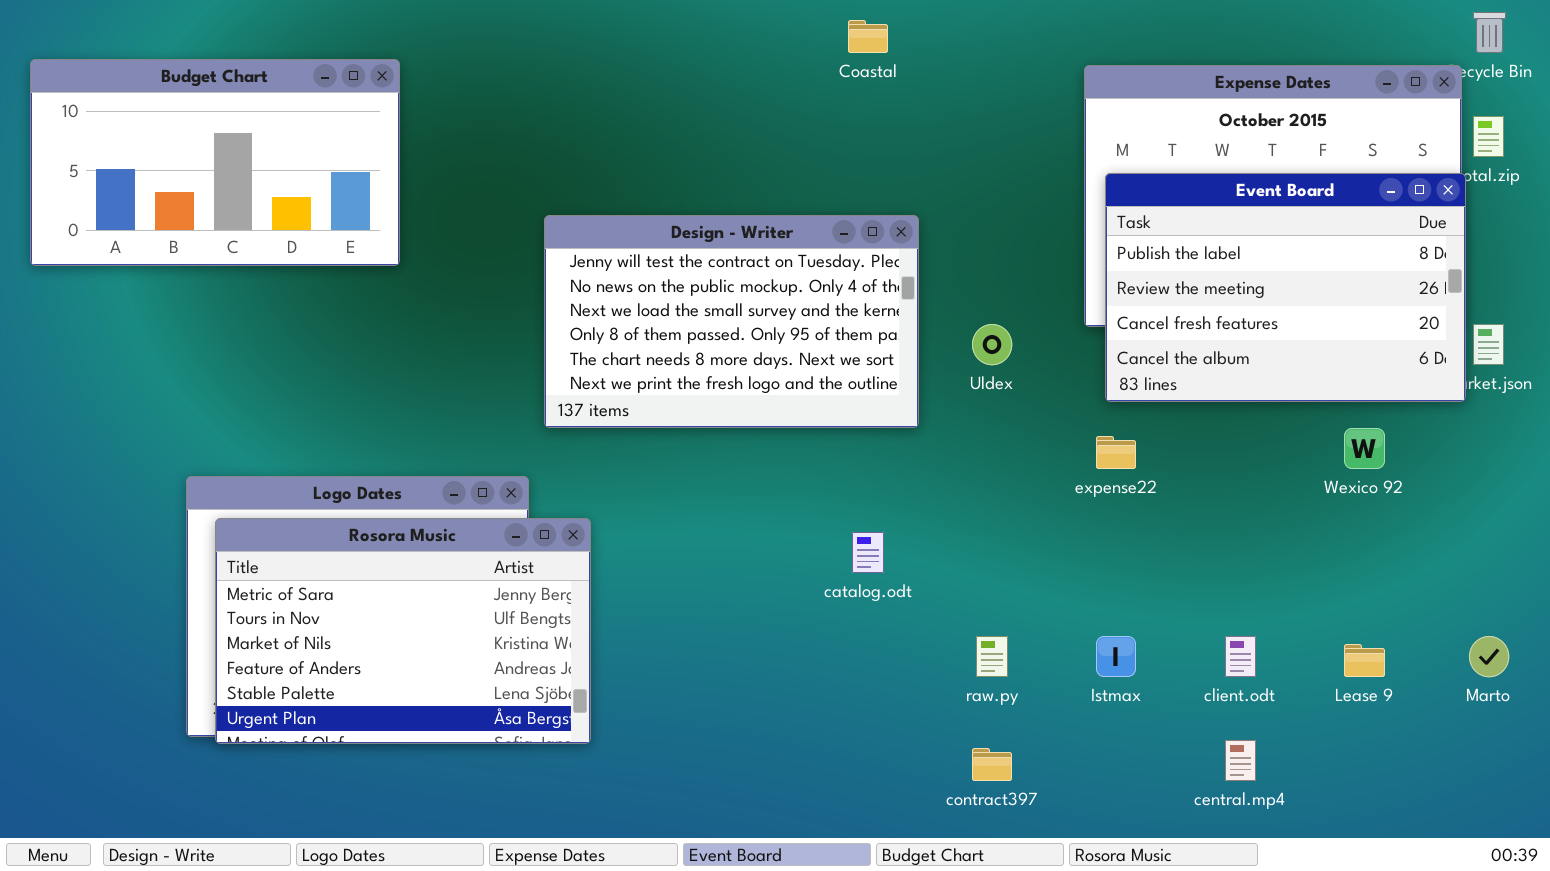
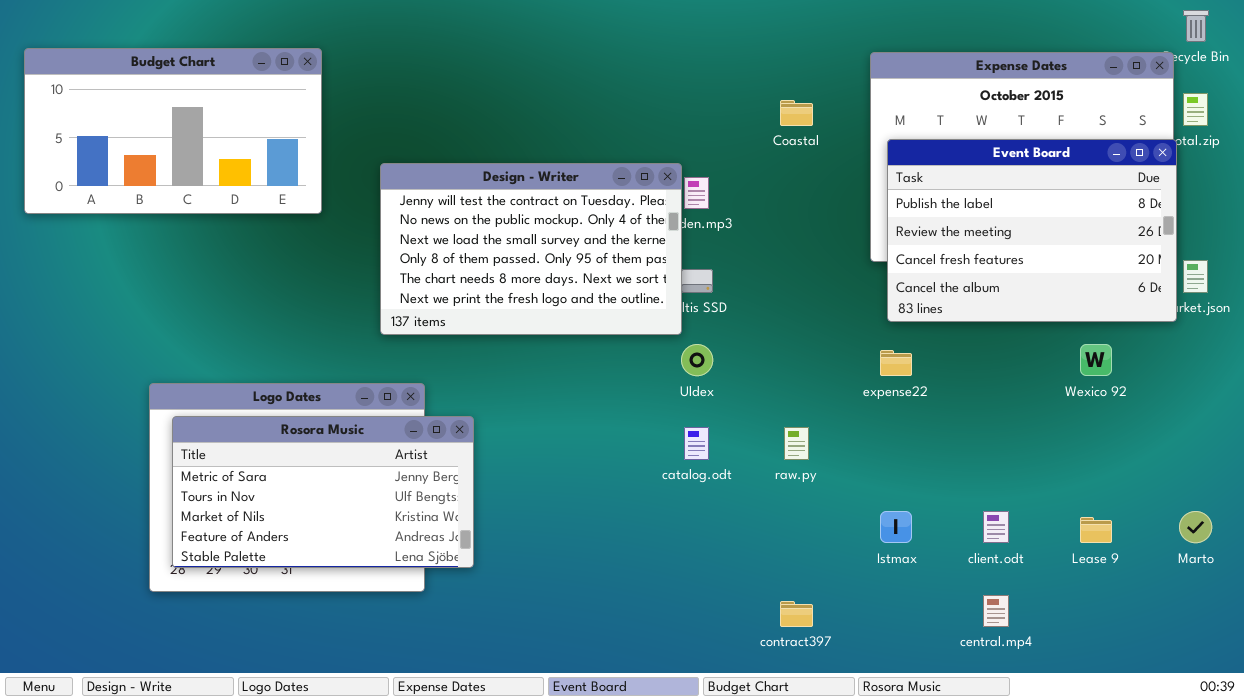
Coastal: [848,20,888,53] -> [780,100,813,126], moved
Design - Writer: [544,215,919,428] -> [380,163,682,335], moved
Uldex: [972,324,1012,365] -> [681,344,713,376], moved
Rosora Music: [215,518,591,744] -> [172,416,474,568], resized
raw.py: [976,636,1008,677] -> [784,427,809,460], moved

